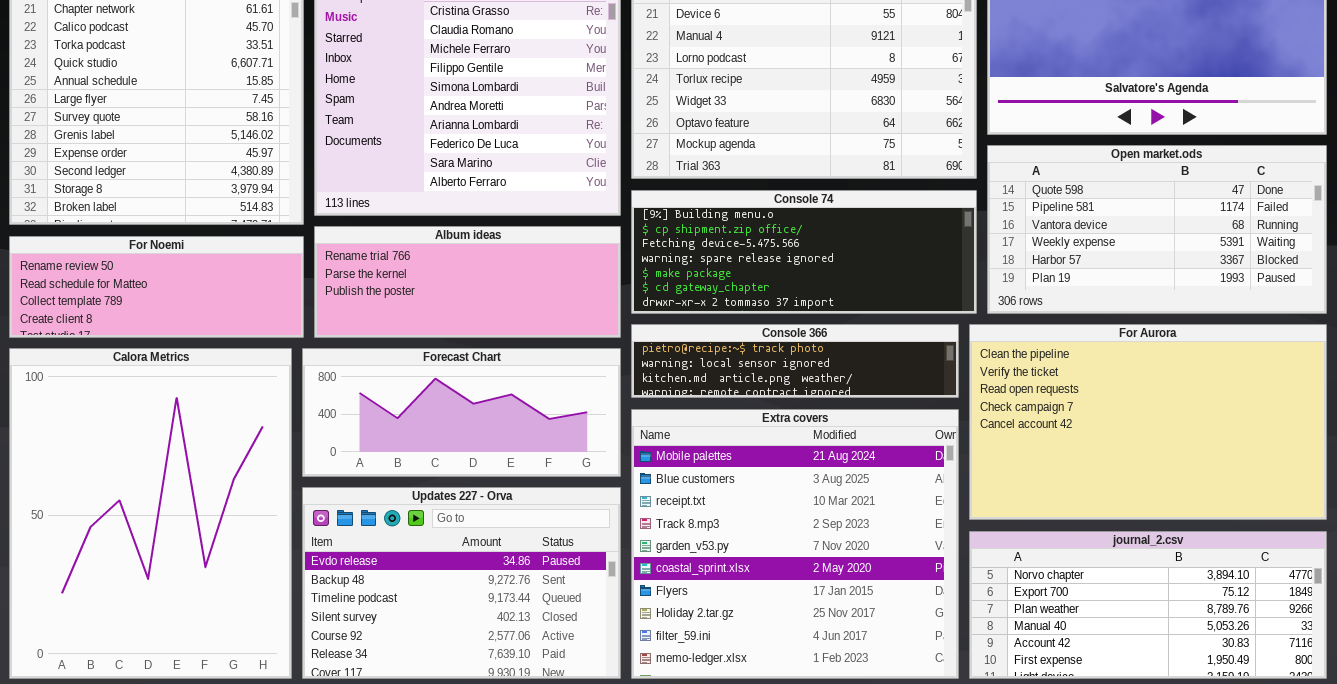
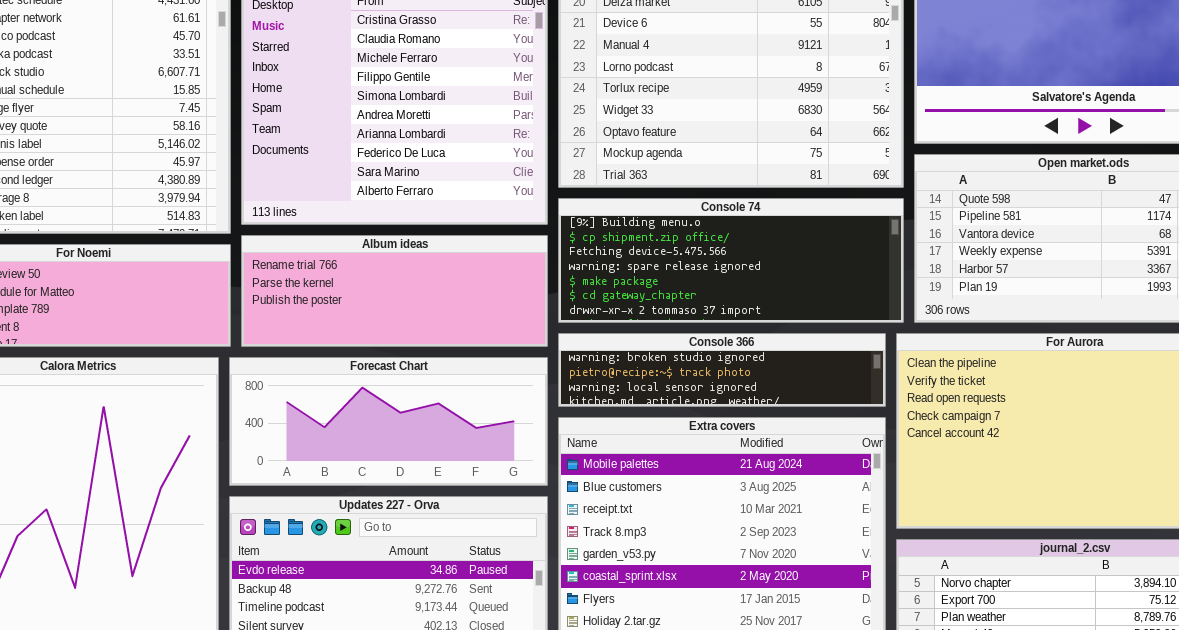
Console 366: [631,324,959,398] -> [558,333,886,407], scrolled up 1 row

